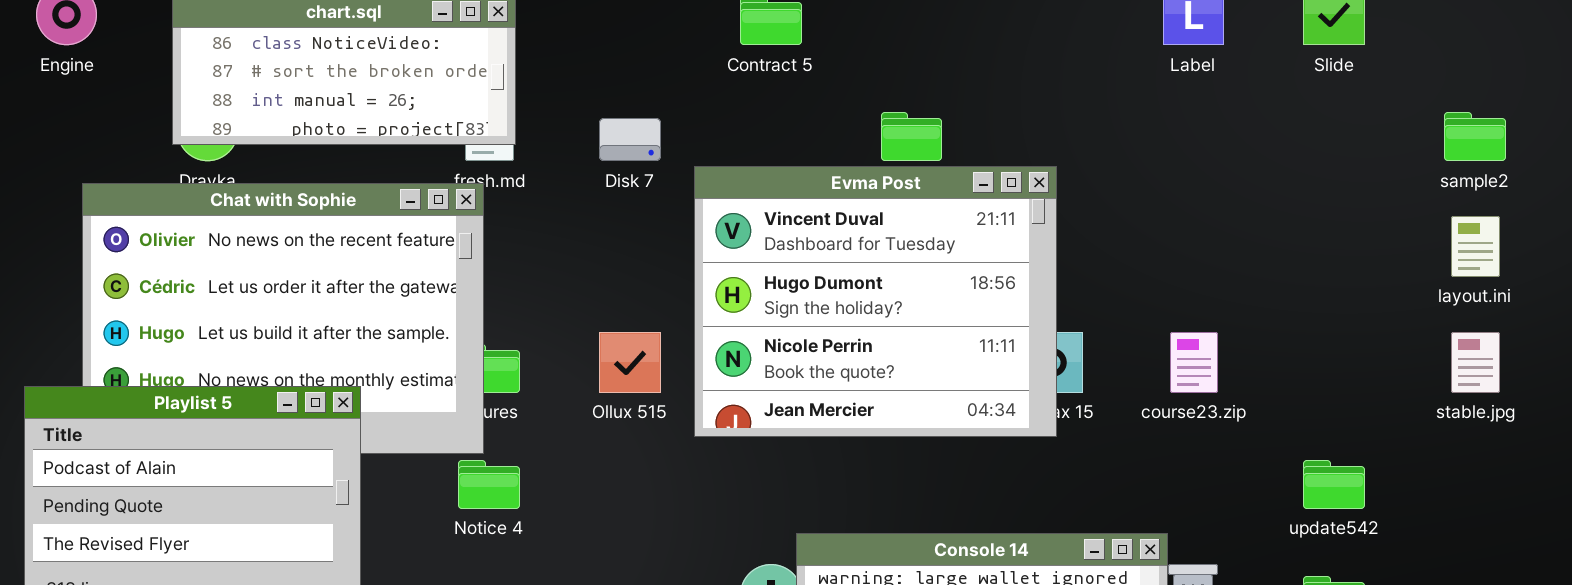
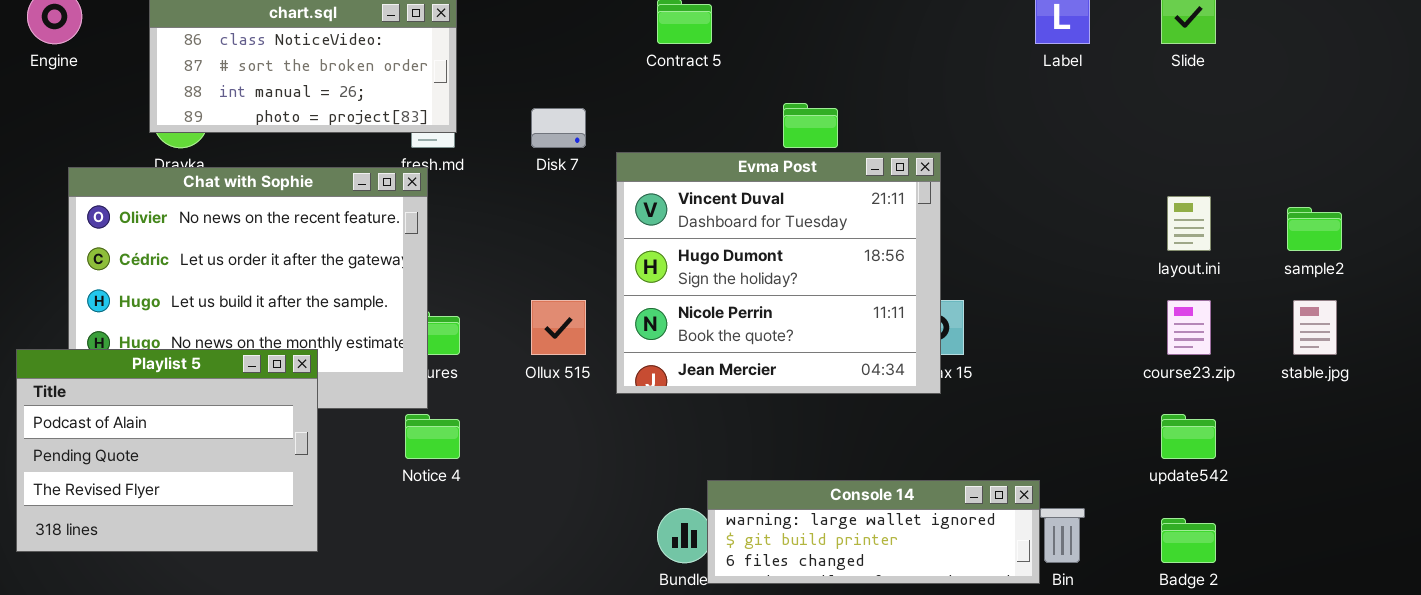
sample2: [1444,112,1506,161] -> [1287,207,1342,251], moved
layout.ini: [1451,216,1500,277] -> [1167,196,1211,251], moved
course23.zip: [1170,332,1218,393] -> [1167,300,1211,355], moved

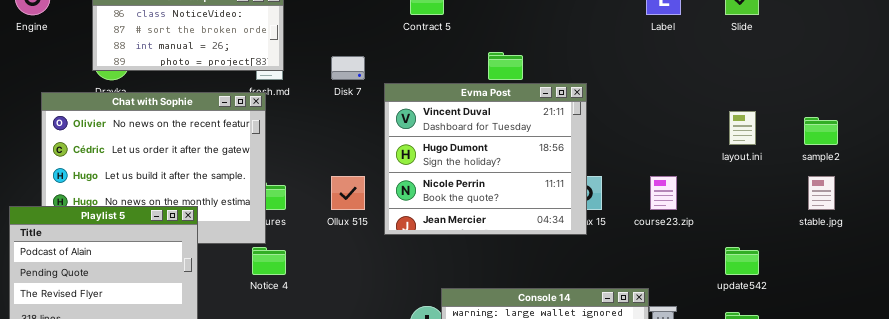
course23.zip: [1167,300,1211,355] -> [650,176,677,210], moved

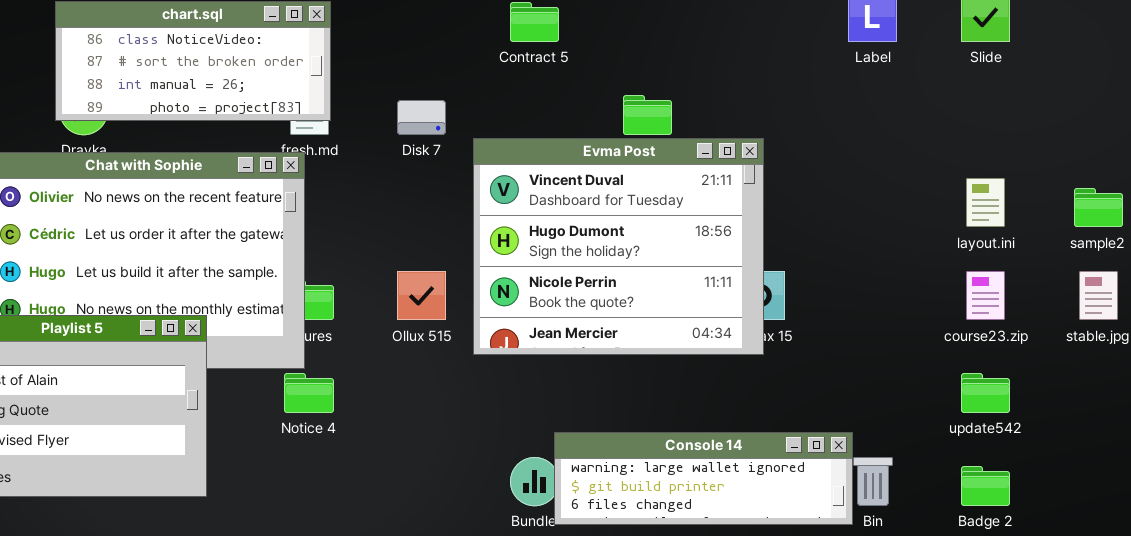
course23.zip: [650,176,677,210] -> [966,271,1005,320], moved

